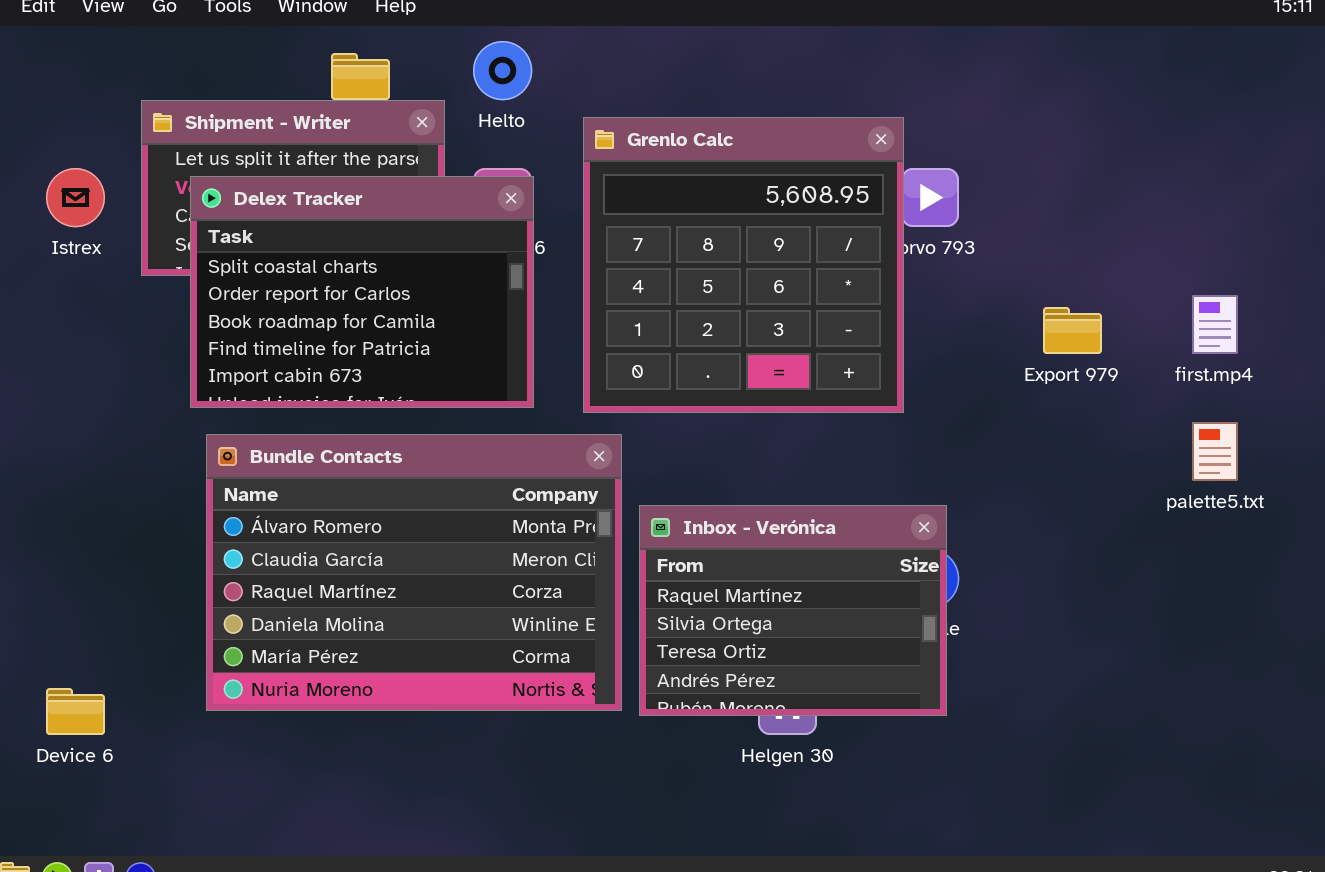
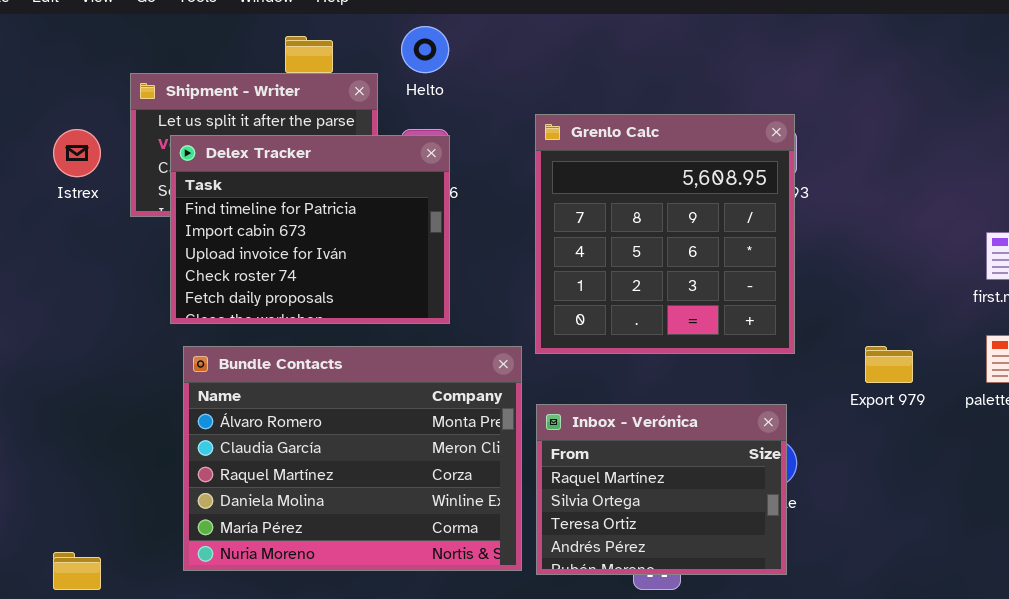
Grenlo Calc: [583,117,904,413] -> [535,114,795,354], moved
Delex Tracker: [190,176,534,408] -> [170,135,450,324], scrolled down 3 rows
Export 979: [1043,307,1102,354] -> [865,346,913,383], moved

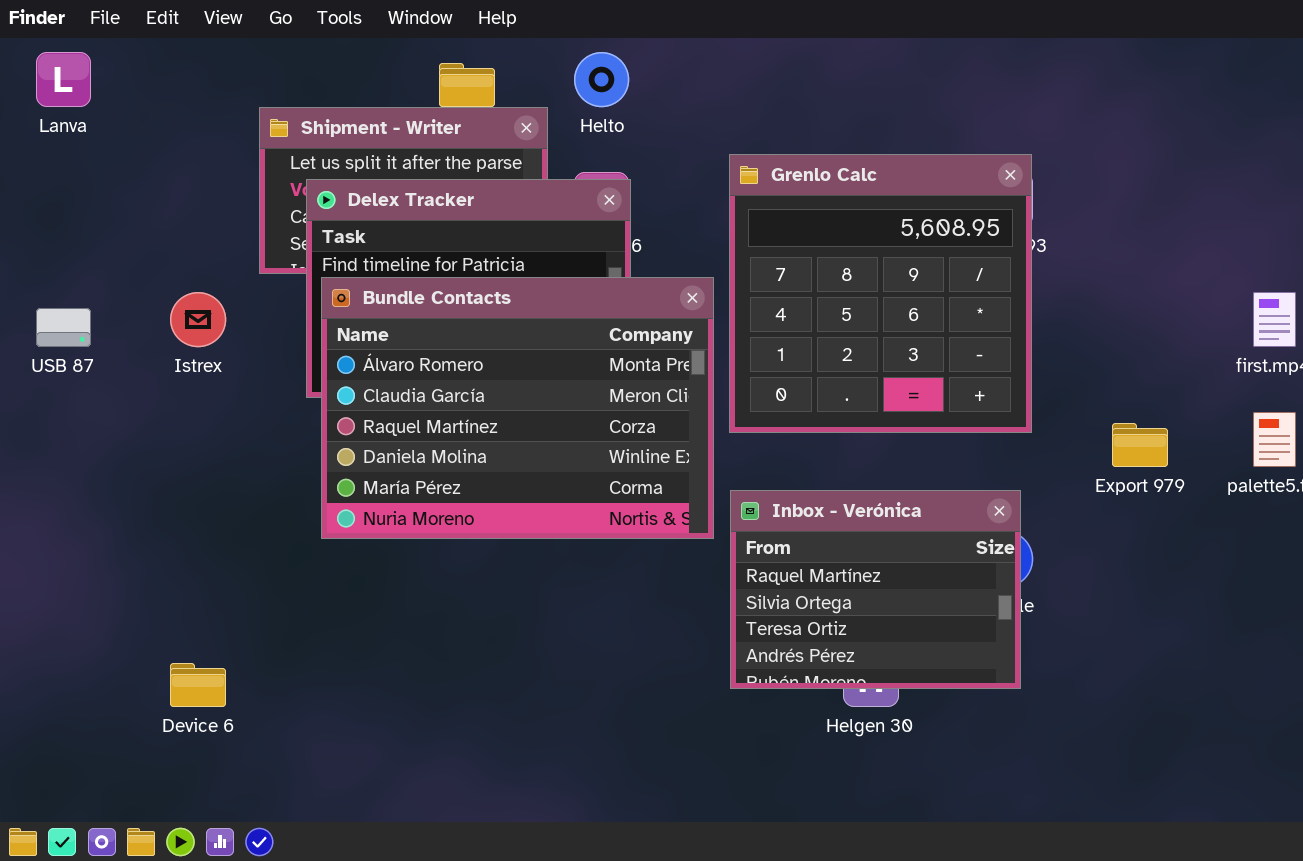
Istrex: [53,129,101,177] -> [170,292,226,347], moved
Bundle Contacts: [183,346,522,571] -> [321,277,714,539], moved

